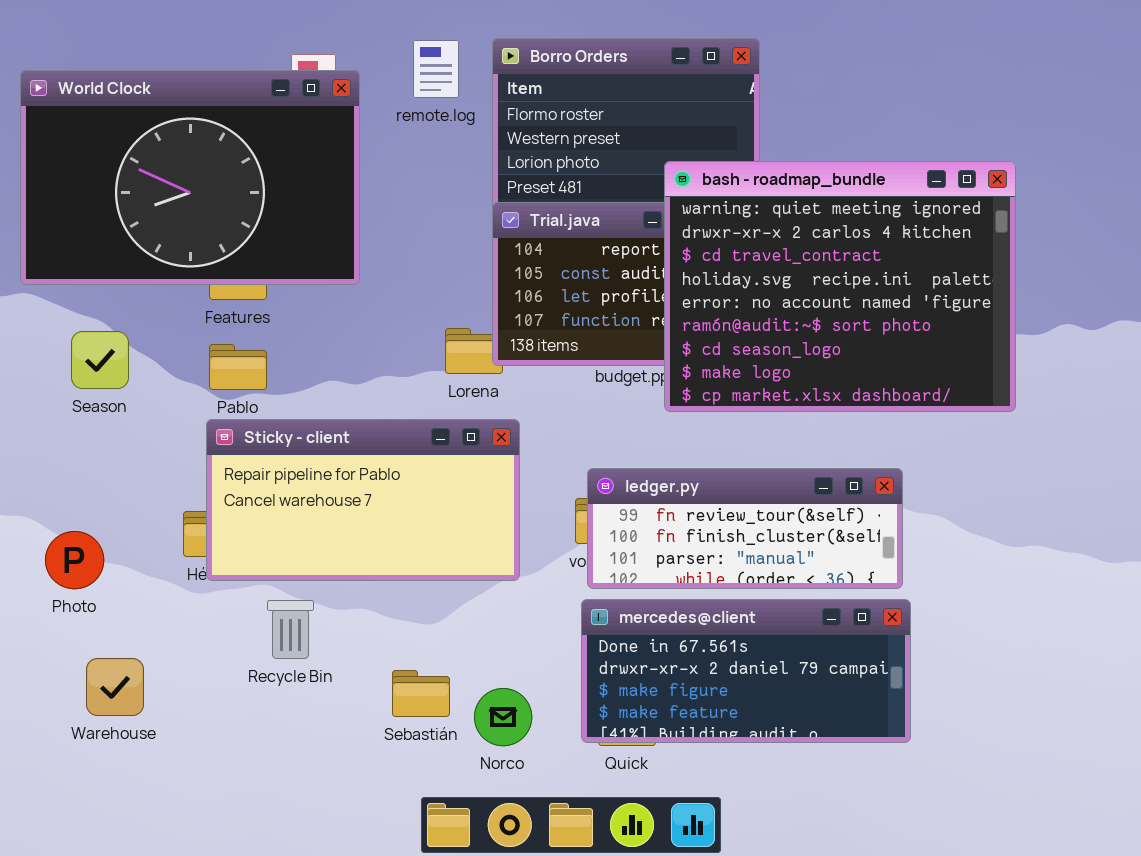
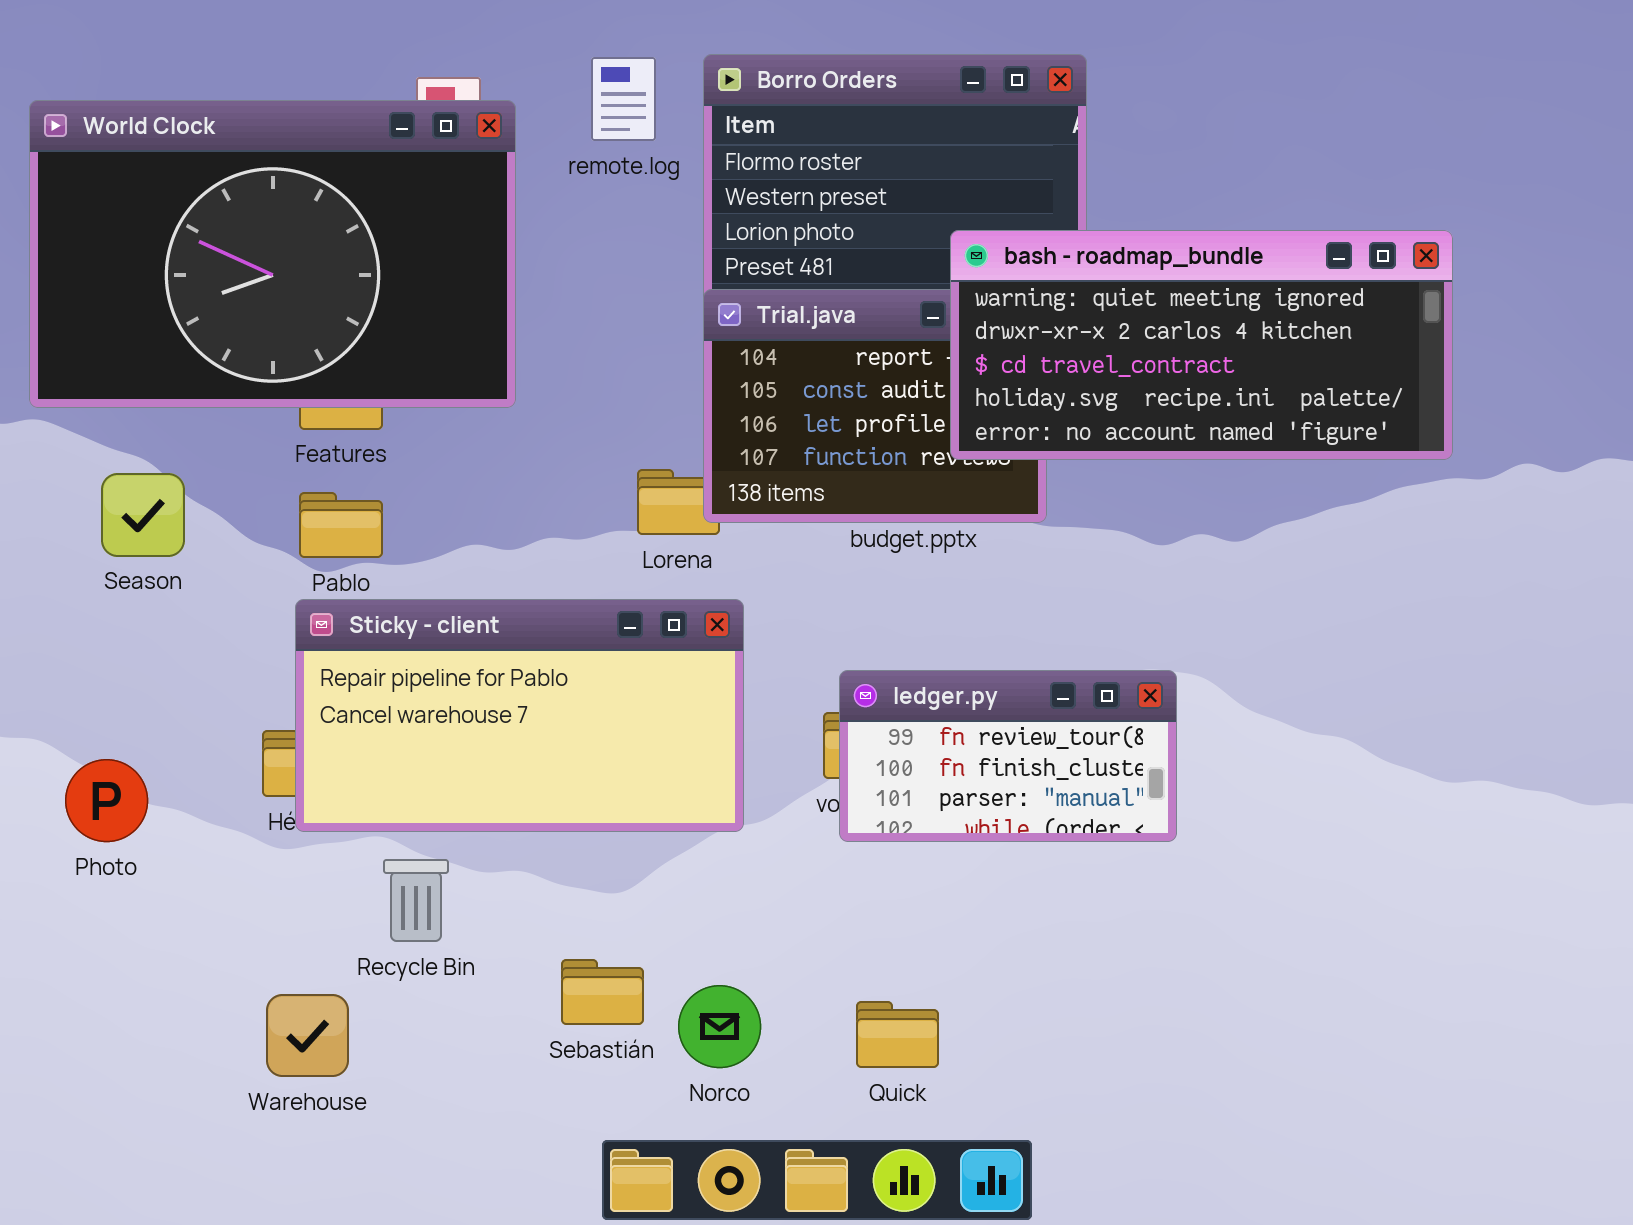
bash - roadmap_bundle: [664,161,1016,412] -> [950,230,1453,460], resized
ledger.py: [587,468,903,589] -> [839,670,1177,842], resized
mercedes@client: [581,599,911,743] -> none, closed
Warehouse: [86,658,144,716] -> [266,994,349,1077], moved

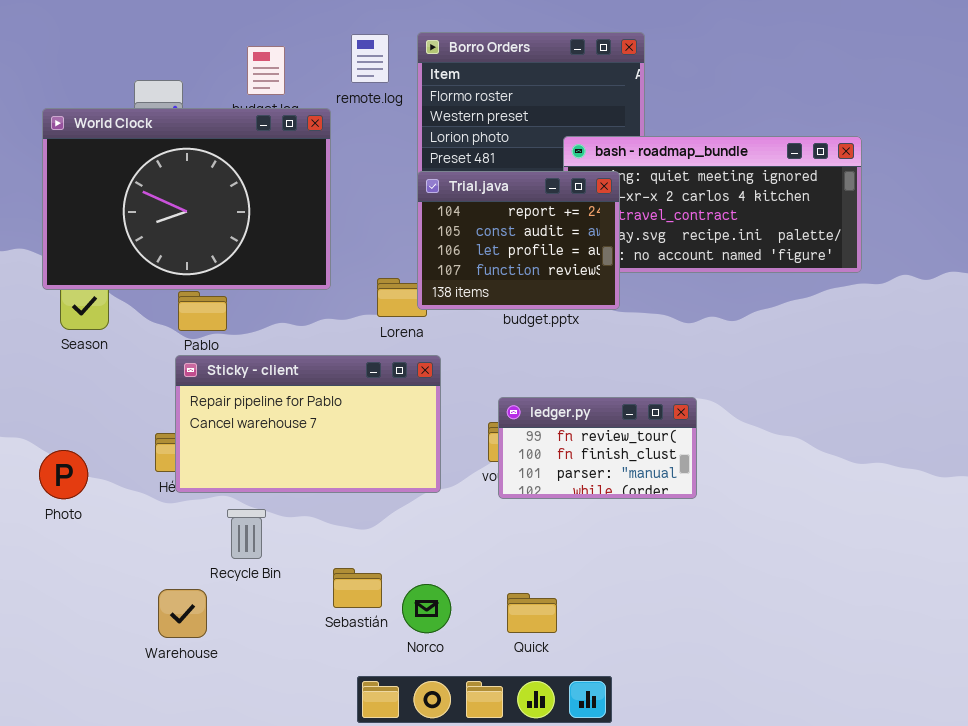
World Clock: [29,100,516,408] -> [42,108,331,290], moved
Trial.java: [703,289,1047,523] -> [417,171,620,310], raised

